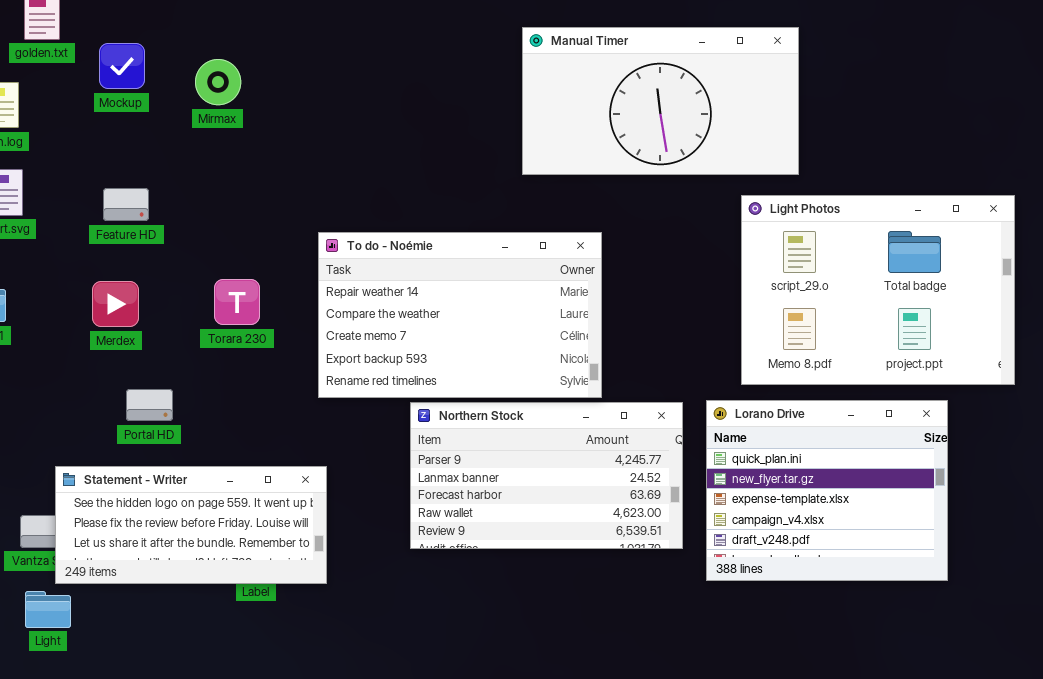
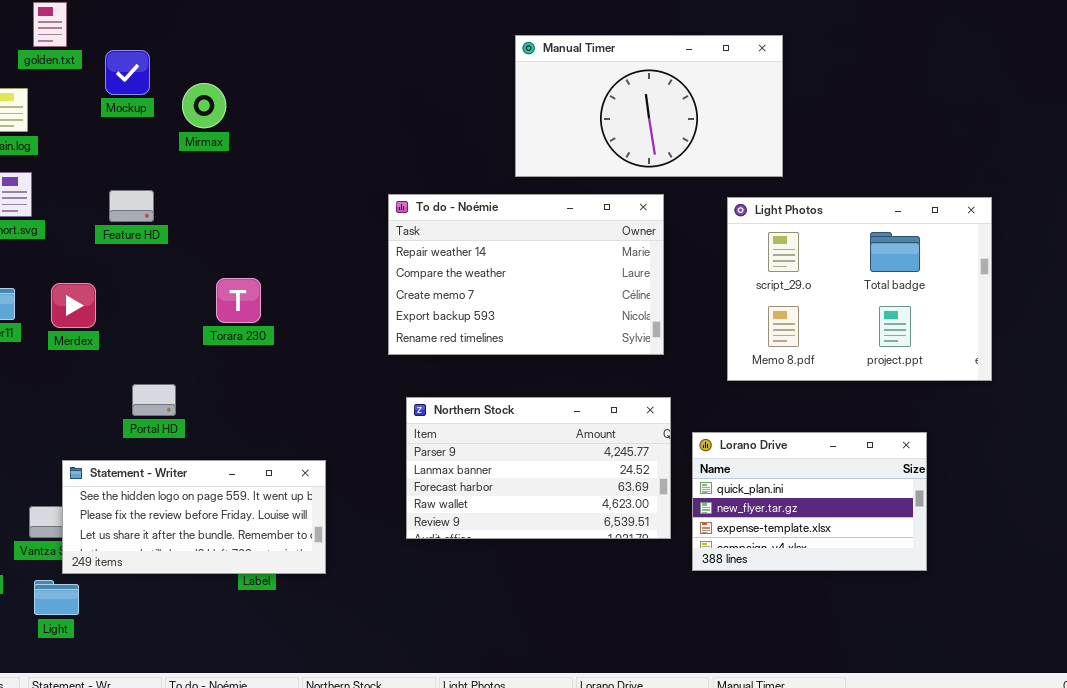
Mirmax: [195,59,241,105] -> [182,83,226,128], moved
To do - Noémie: [318,232,602,398] -> [388,194,664,355], moved
Merdex: [92,281,139,327] -> [51,283,96,328], moved
Lorano Drive: [706,400,948,581] -> [692,432,927,571], resized

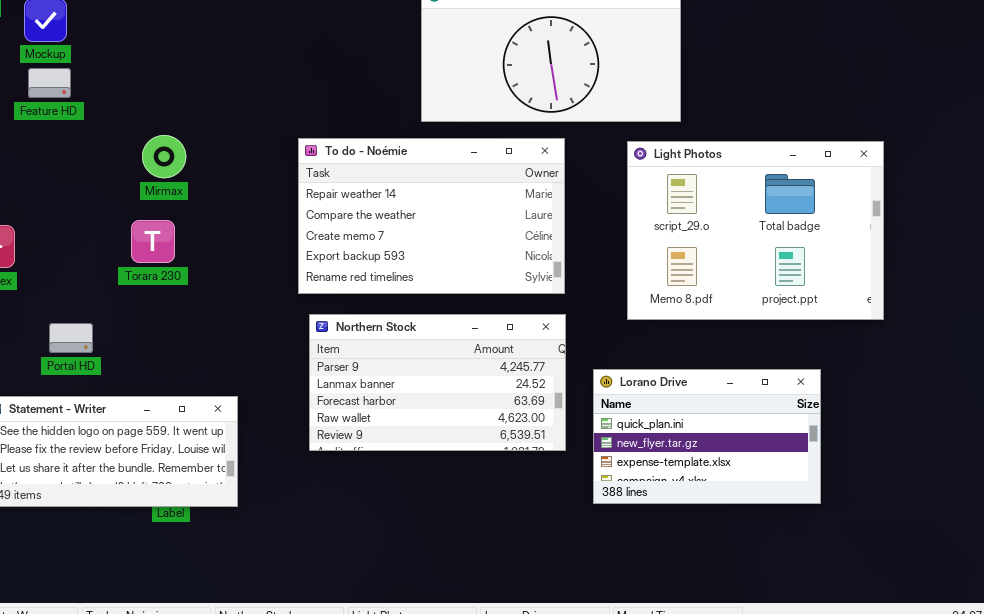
Mirmax: [182,83,226,128] -> [142,135,186,178], moved
Feature HD: [109,190,154,222] -> [28,68,71,98], moved
Northern Stock: [406,397,671,539] -> [309,314,566,451], moved

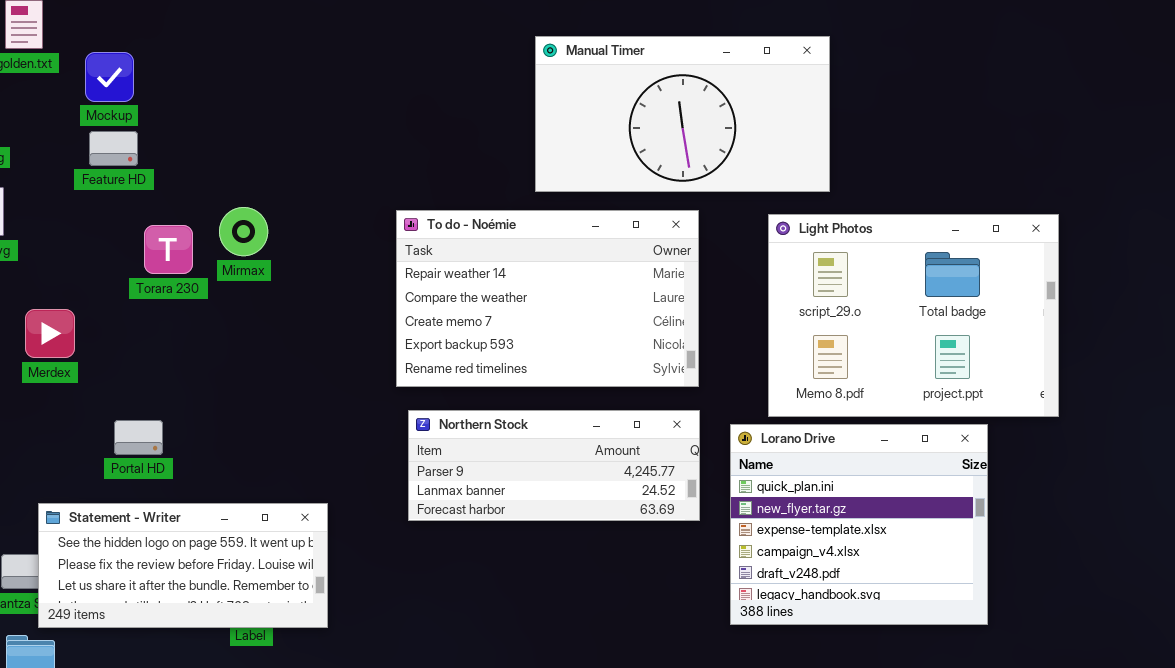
Torara 230: [131,220,175,263] -> [144,225,193,274], moved
Northern Stock: [309,314,566,451] -> [408,410,700,521], resized
Lorano Drive: [593,369,821,504] -> [730,424,988,625], resized

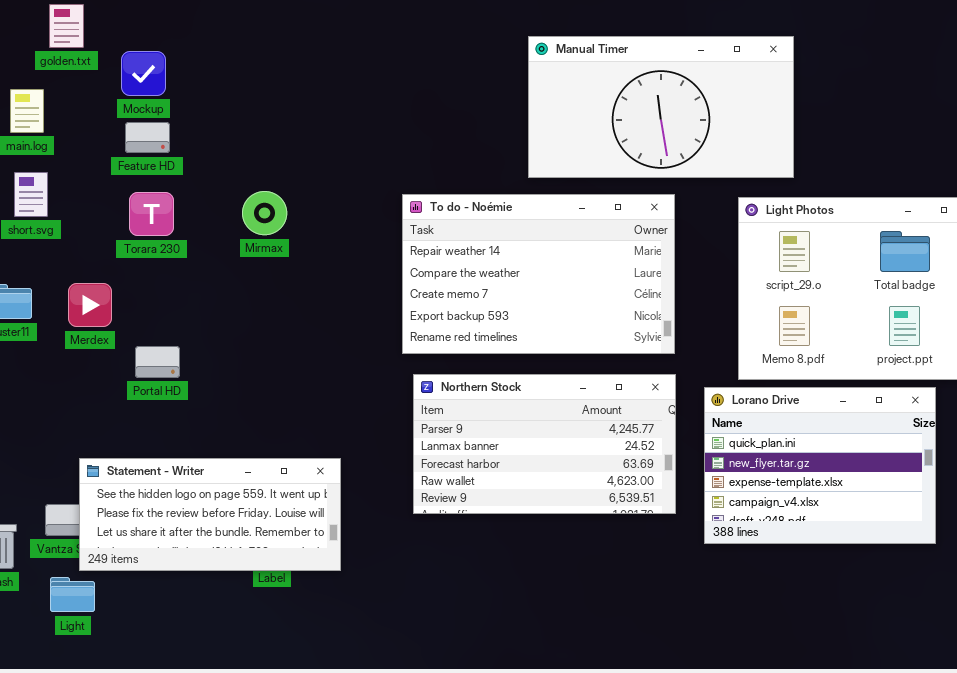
Torara 230: [144,225,193,274] -> [129,192,174,236], moved
Northern Stock: [408,410,700,521] -> [413,374,676,514], resized
Portal HD: [114,420,163,455] -> [135,346,180,378], moved
Lorano Drive: [730,424,988,625] -> [704,387,936,544], resized

